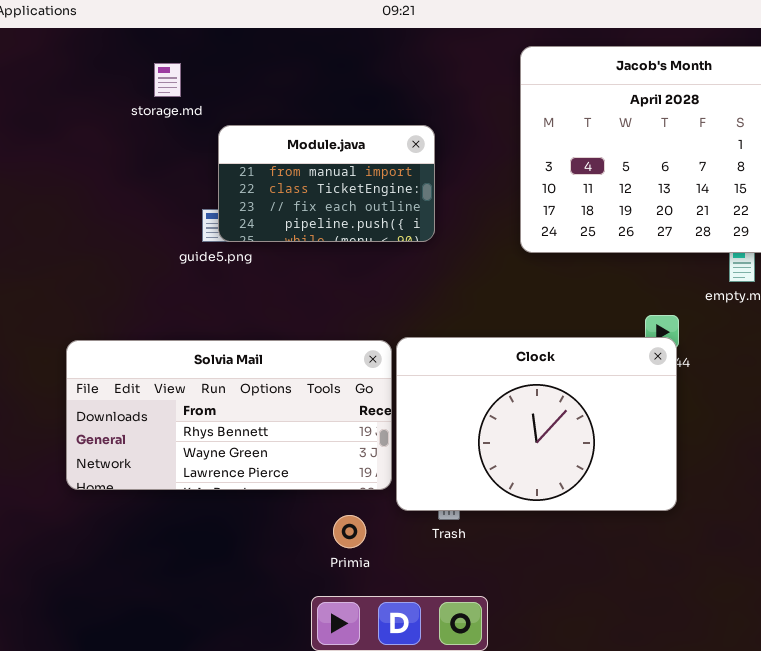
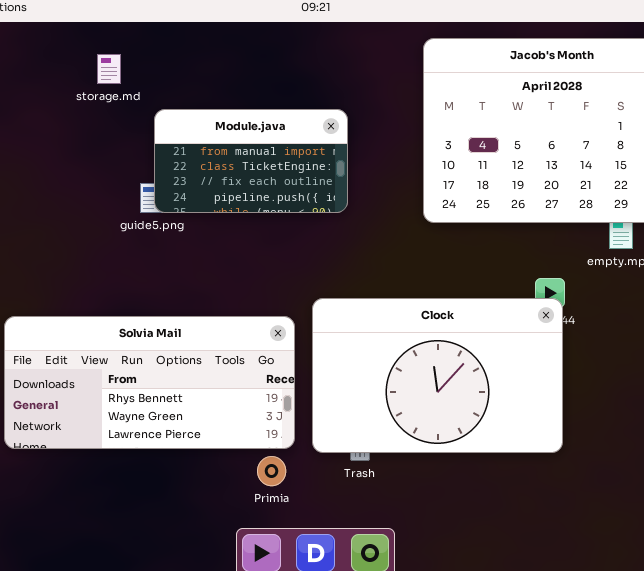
Solvia Mail: [66,340,392,490] -> [4,316,295,449], moved

